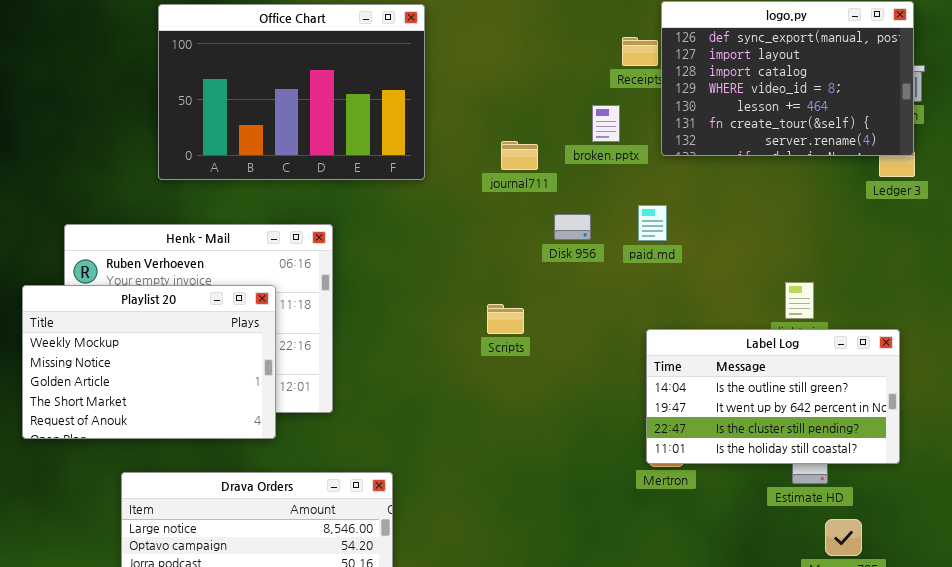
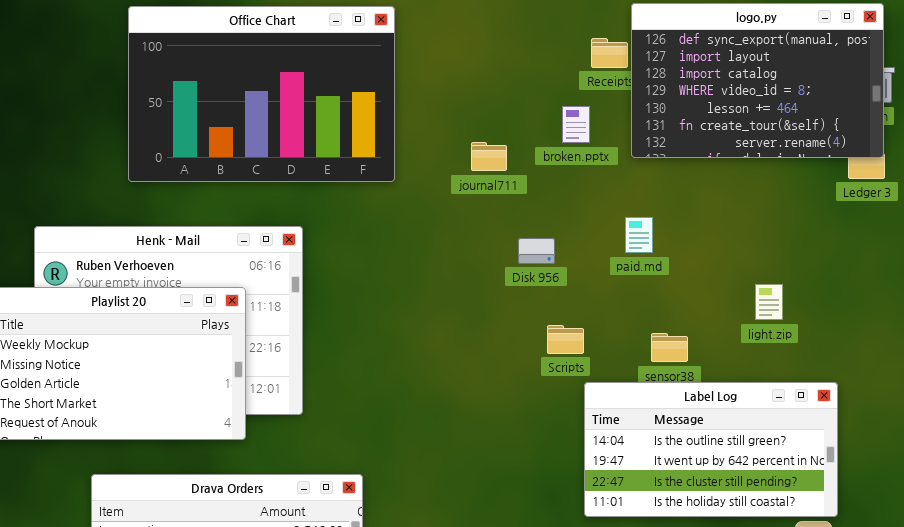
paid.md: [638,205,667,241] -> [625,217,653,253], moved
Disk 956: [554,214,591,240] -> [518,238,555,264], moved
Scripts: [487,304,524,334] -> [547,325,584,354], moved
Label Log: [646,329,900,464] -> [584,382,838,517], moved

